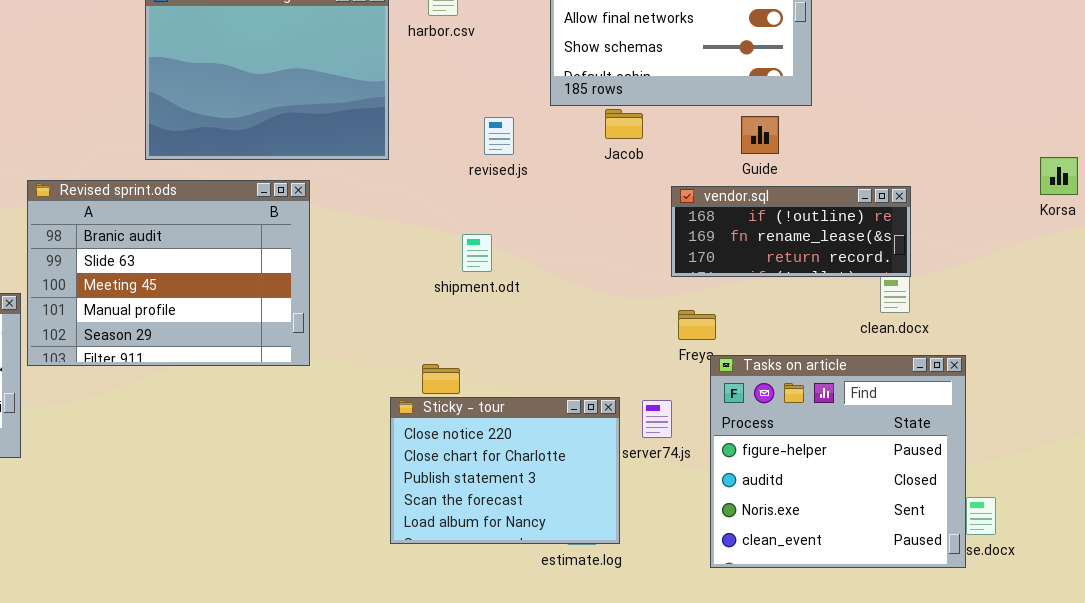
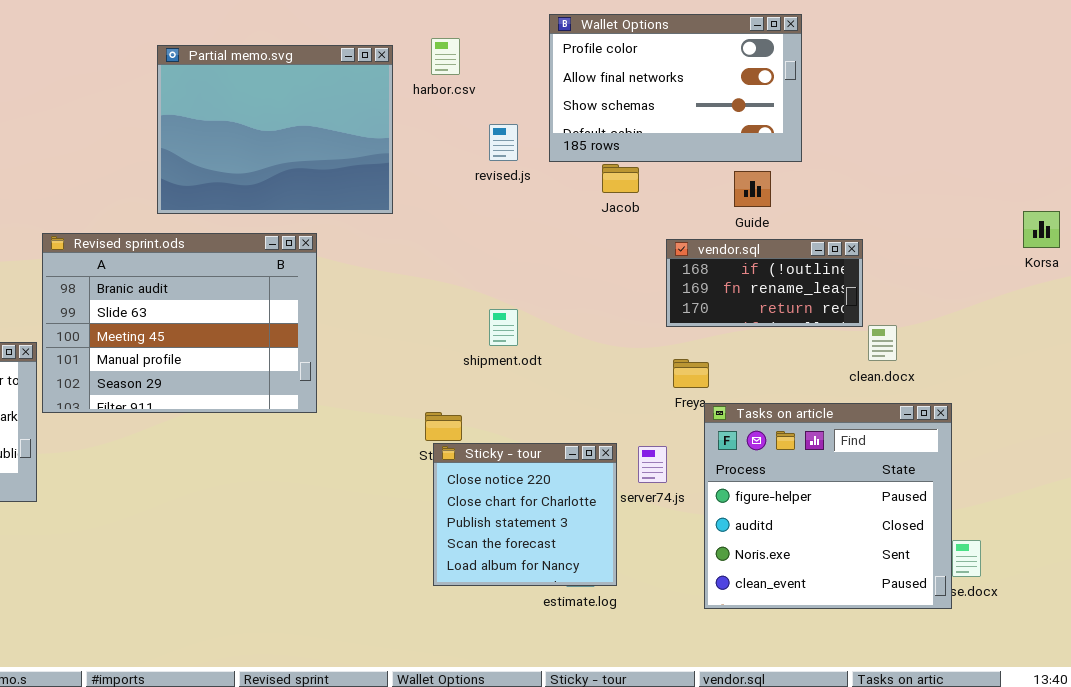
revised.js: [484,117,514,155] -> [489,124,518,161], moved
vendor.sql: [671,186,911,277] -> [666,239,863,327], resized
shipment.odt: [462,234,492,272] -> [489,309,518,346], moved
Sticky - tour: [390,397,620,544] -> [433,443,617,586], resized

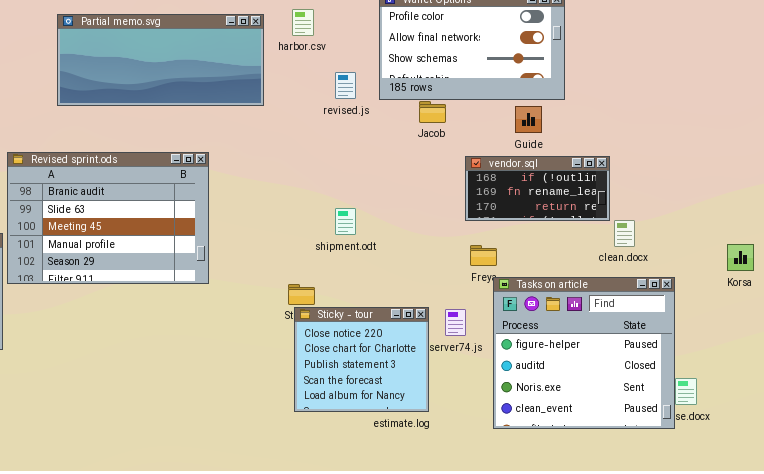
Partial memo.svg: [157,45,393,214] -> [57,14,264,106], resized
Korsa: [1023,211,1060,248] -> [727,244,754,271], moved

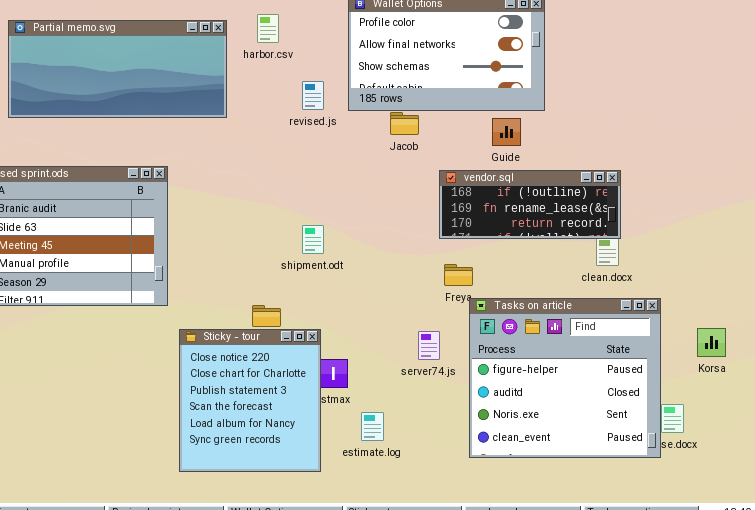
vendor.sql: [465,156,610,221] -> [439,170,621,239], resized
Korsa: [727,244,754,271] -> [697,328,726,357], moved
Sticky - tour: [294,307,429,412] -> [179,329,321,472], moved, resized

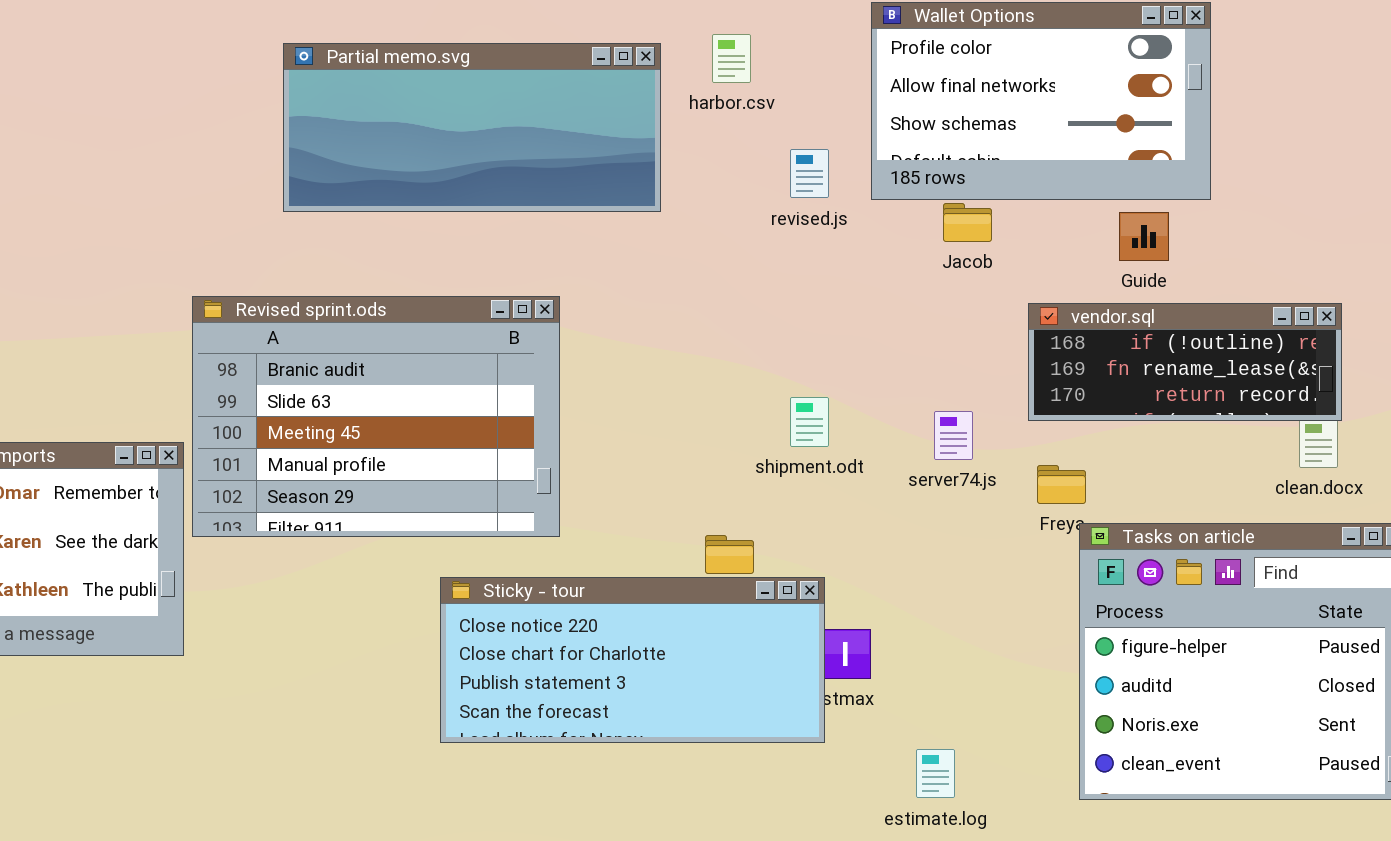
Sticky - tour: [179,329,321,472] -> [440,577,825,743], resized
server74.js: [418,331,440,360] -> [934,411,973,460], moved
estimate.log: [361,412,384,441] -> [916,749,955,798], moved

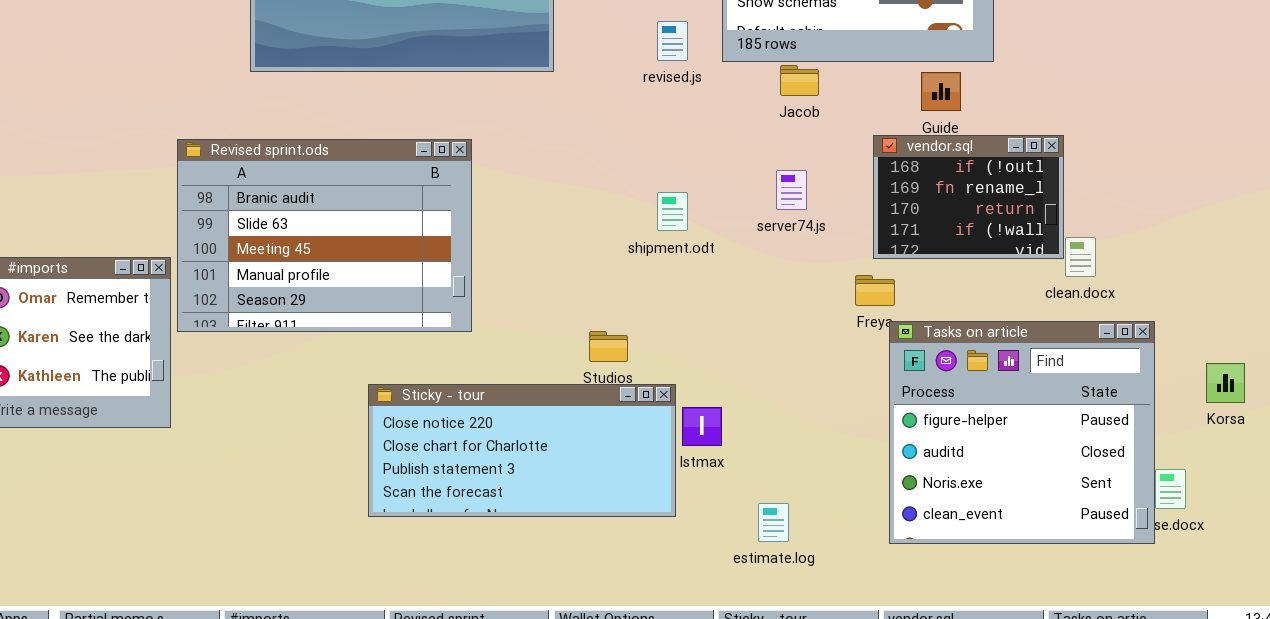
vendor.sql: [1028,303,1342,421] -> [873,135,1064,259], moved, resized
shipment.odt: [790,397,829,447] -> [657,192,688,231], moved
server74.js: [934,411,973,460] -> [776,170,807,210], moved
Sticky - tour: [440,577,825,743] -> [368,384,676,517], moved

